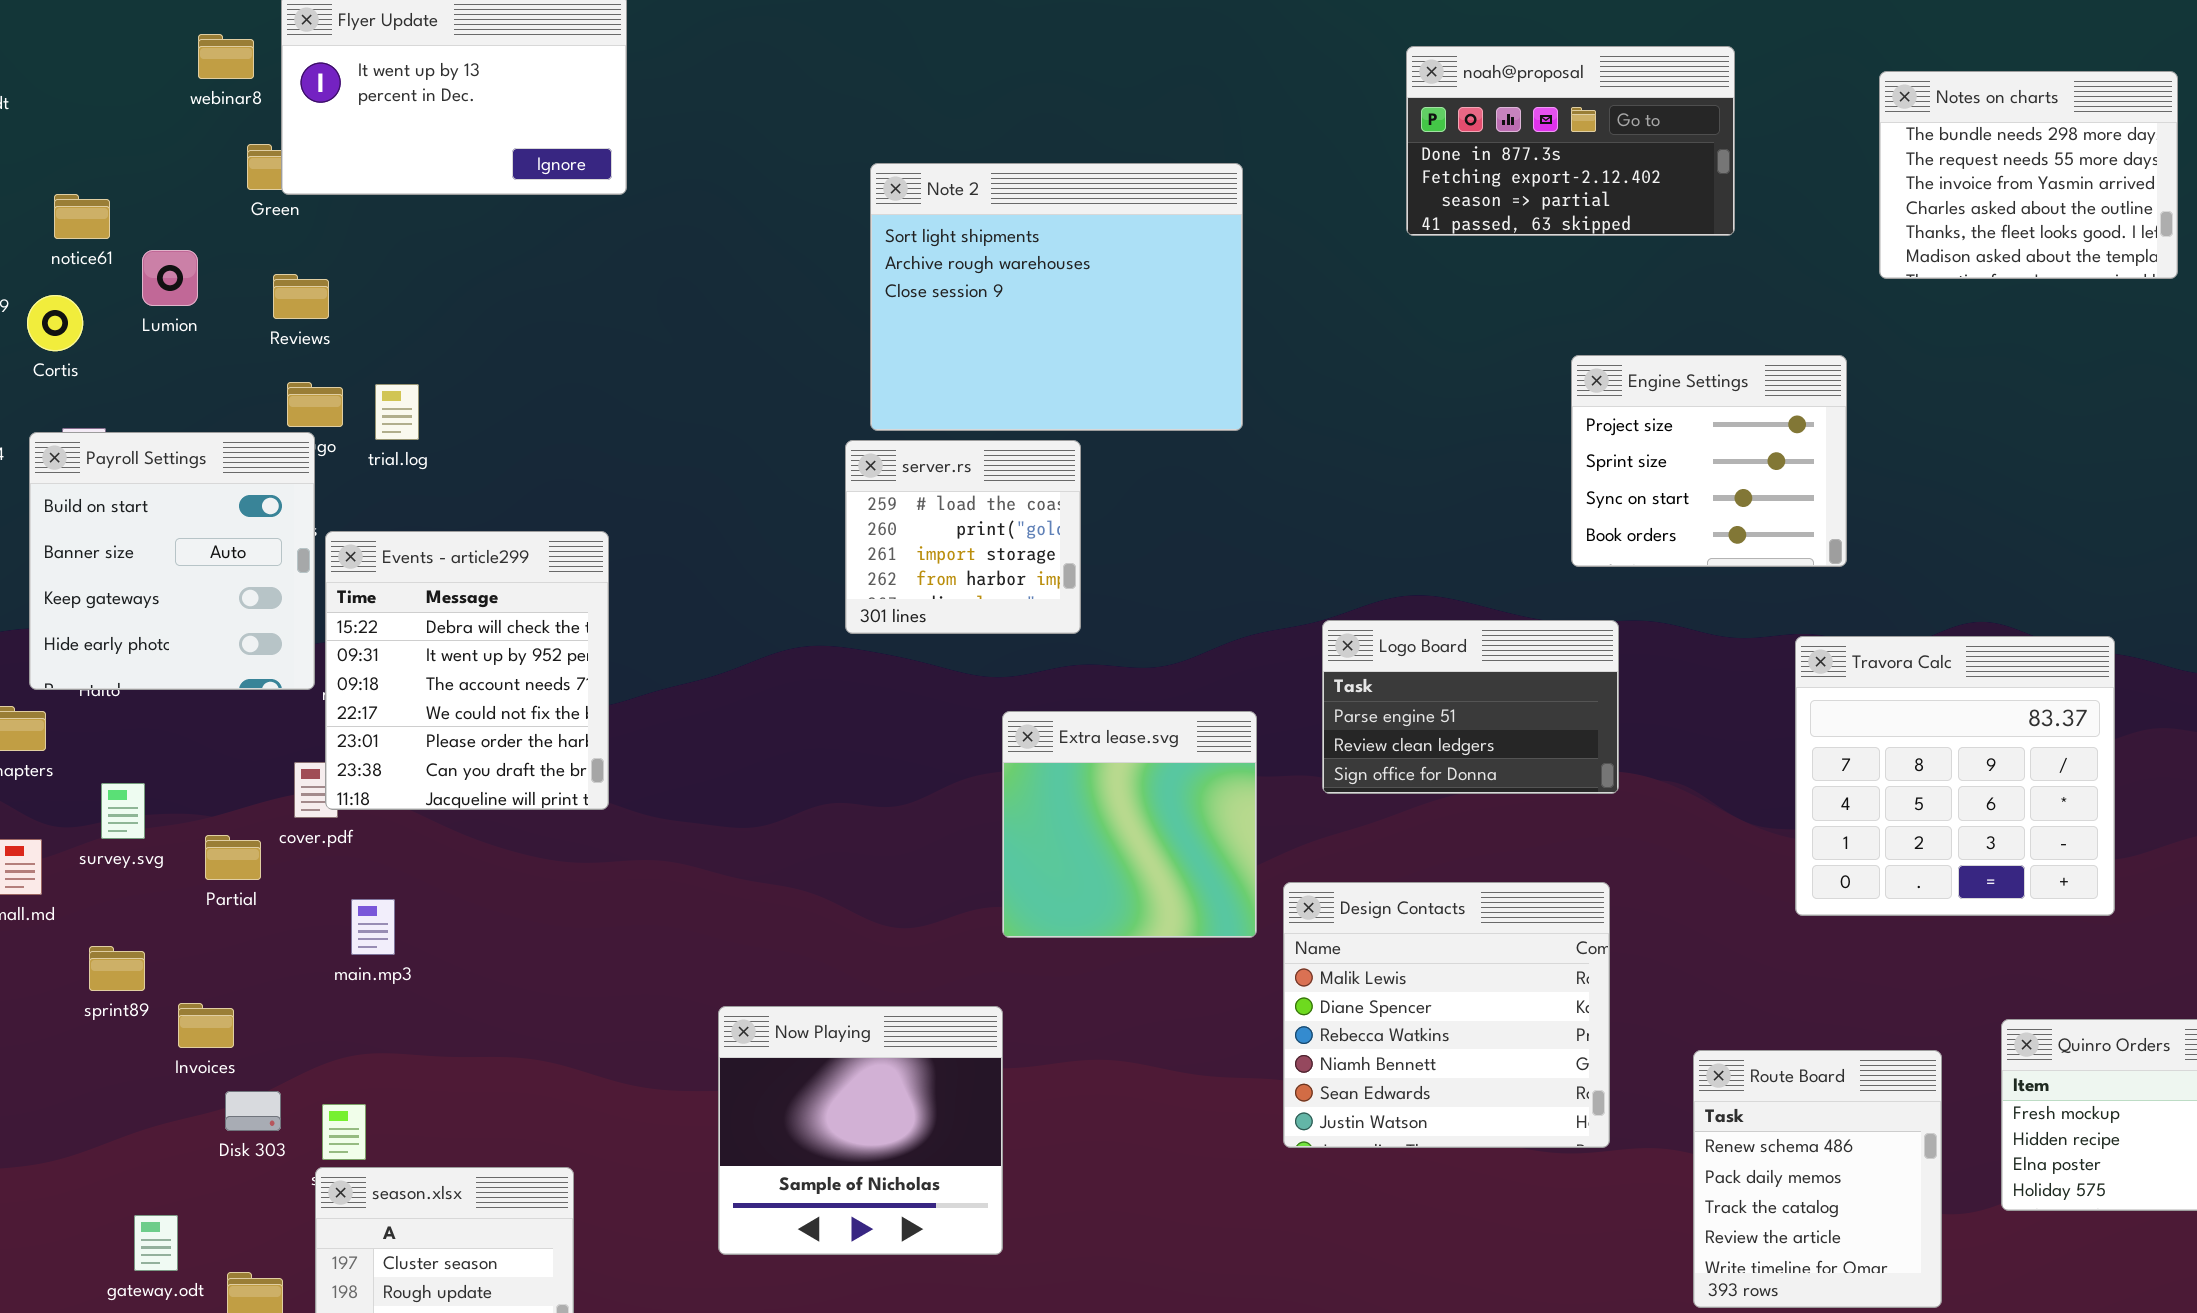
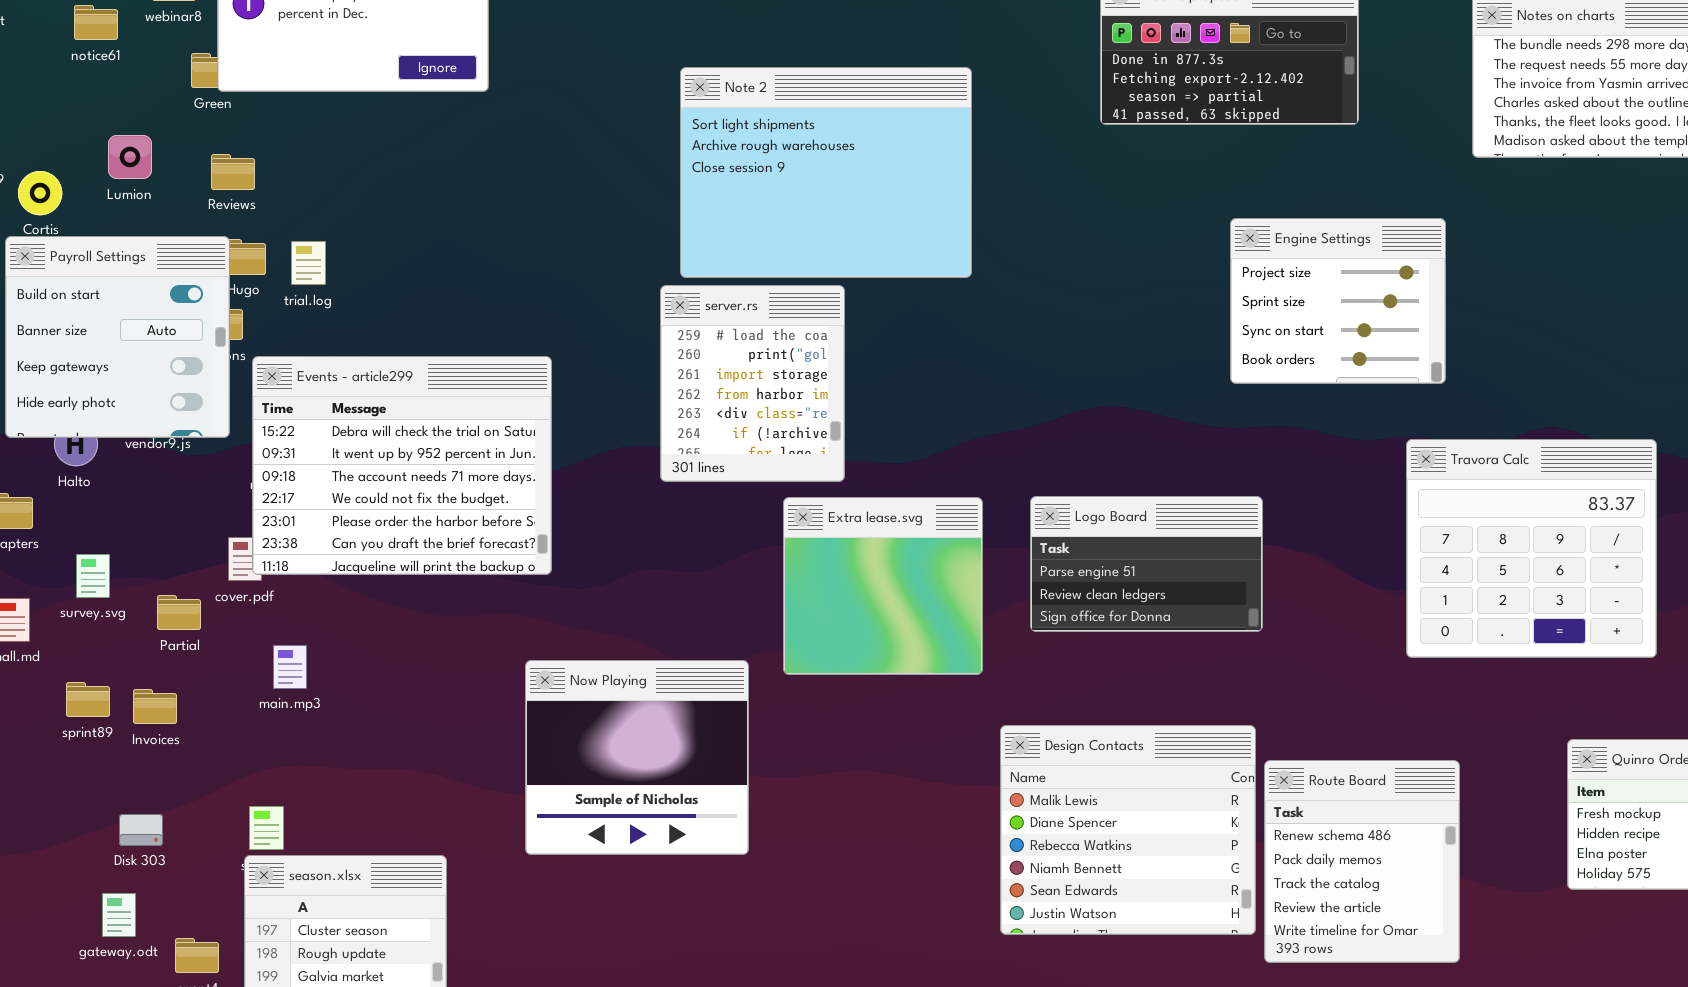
notice61: [54,194,110,239] -> [74,5,118,40], moved
Payroll Settings: [29,432,315,690] -> [5,236,230,438], moved
server.rs: [845,440,1081,634] -> [660,285,845,482], resized
Events - article299: [325,531,609,810] -> [252,356,552,575], resized
Logo Board: [1322,620,1619,794] -> [1030,496,1263,632], moved
Design Contacts: [1283,882,1610,1148] -> [1000,725,1256,935], moved
Invoices: [178,1003,234,1048] -> [133,689,177,724], moved
Now Playing: [718,1006,1003,1255] -> [525,660,749,855], moved
Route Board: [1693,1050,1942,1308] -> [1264,760,1460,963], moved
Disk 303: [225,1091,281,1131] -> [119,814,163,846], moved

